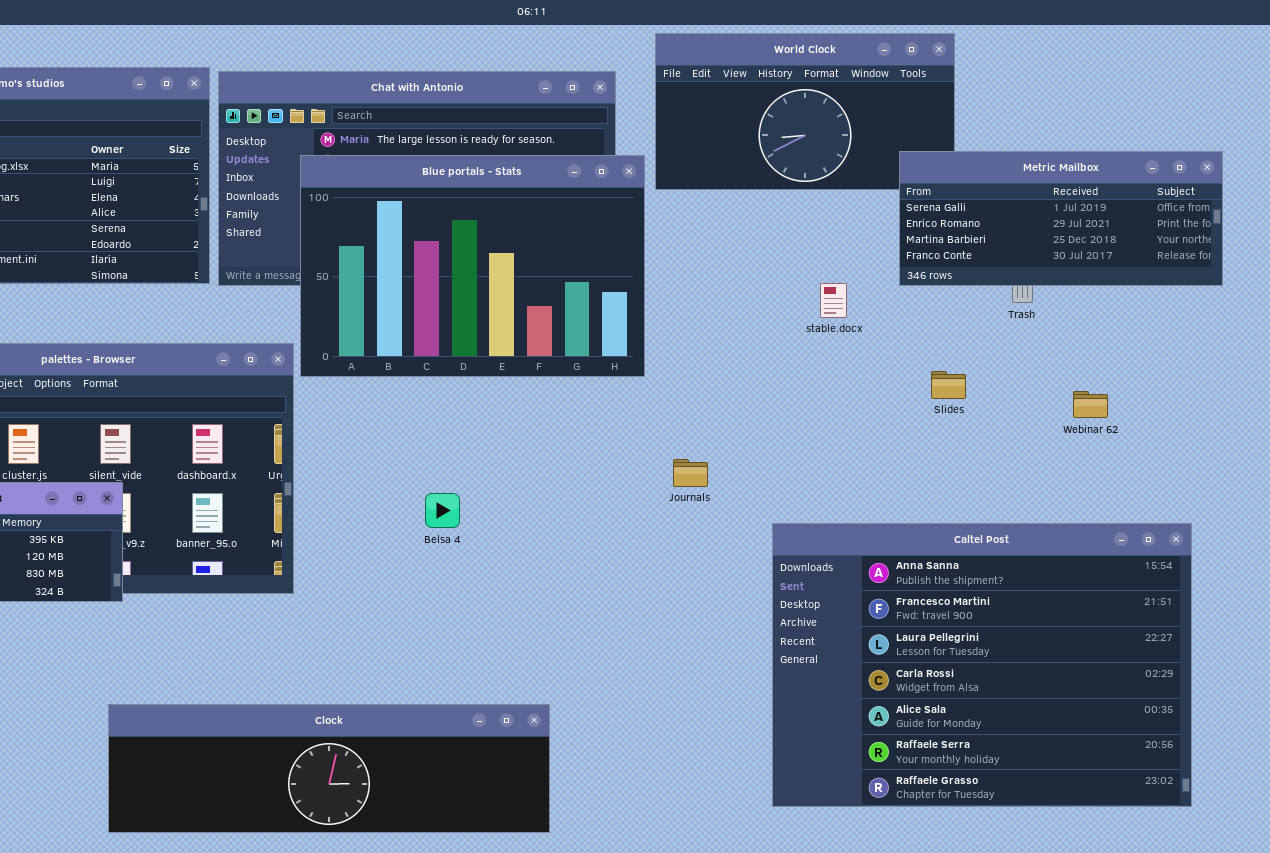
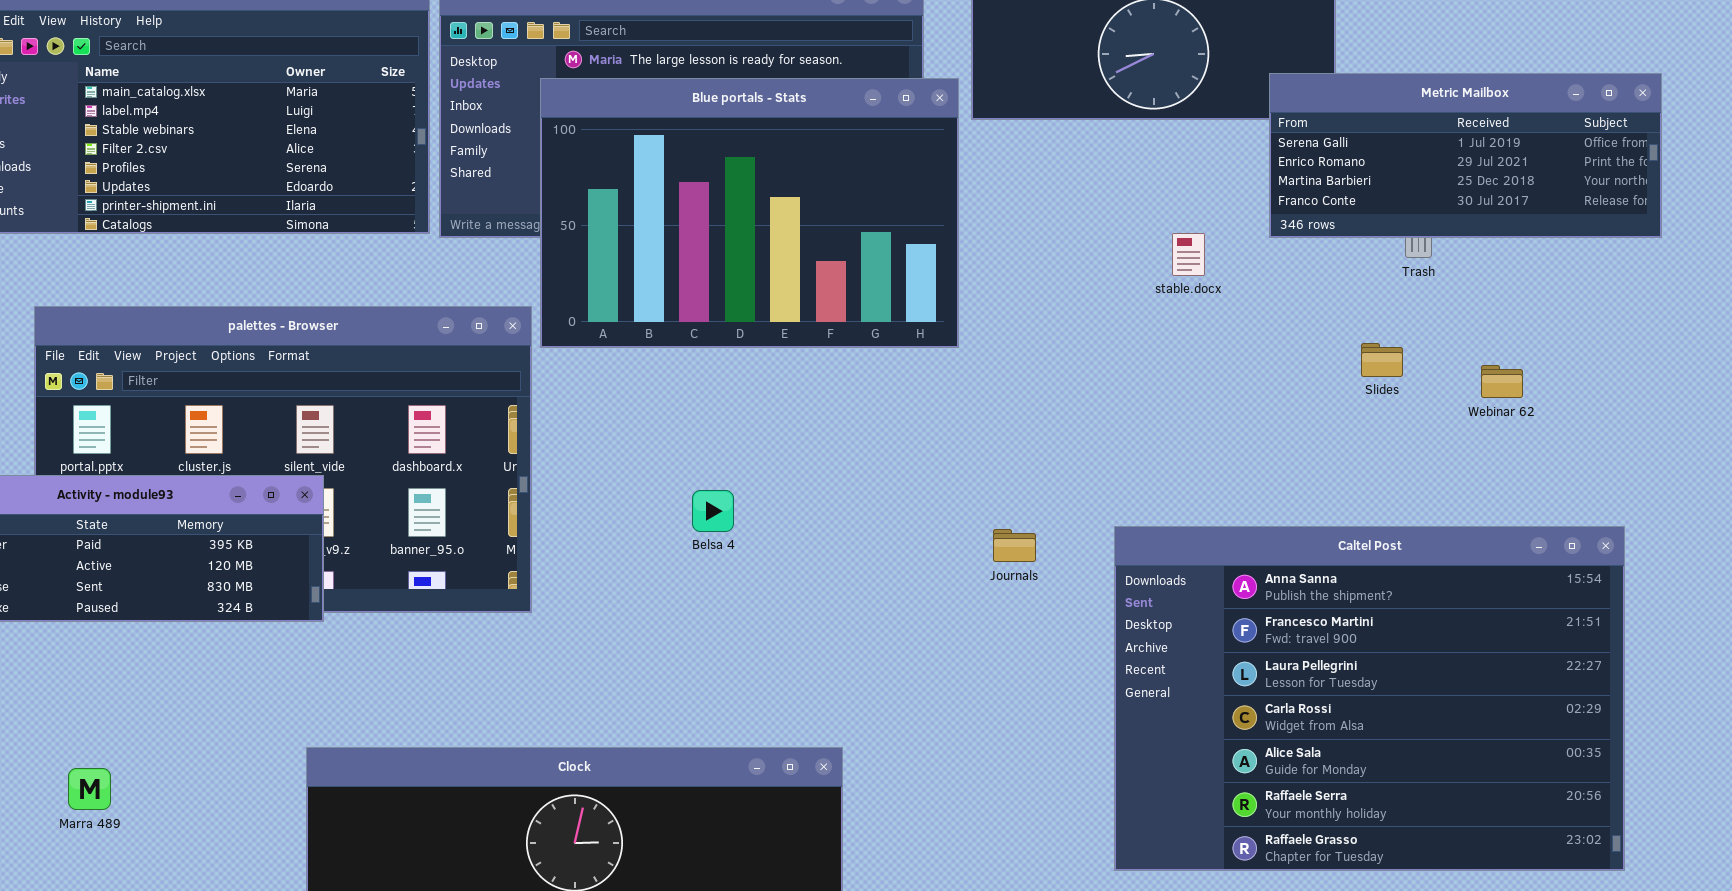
Slides: [931,371,966,399] -> [1361,343,1403,377], moved
Journals: [673,459,708,487] -> [993,529,1036,562], moved

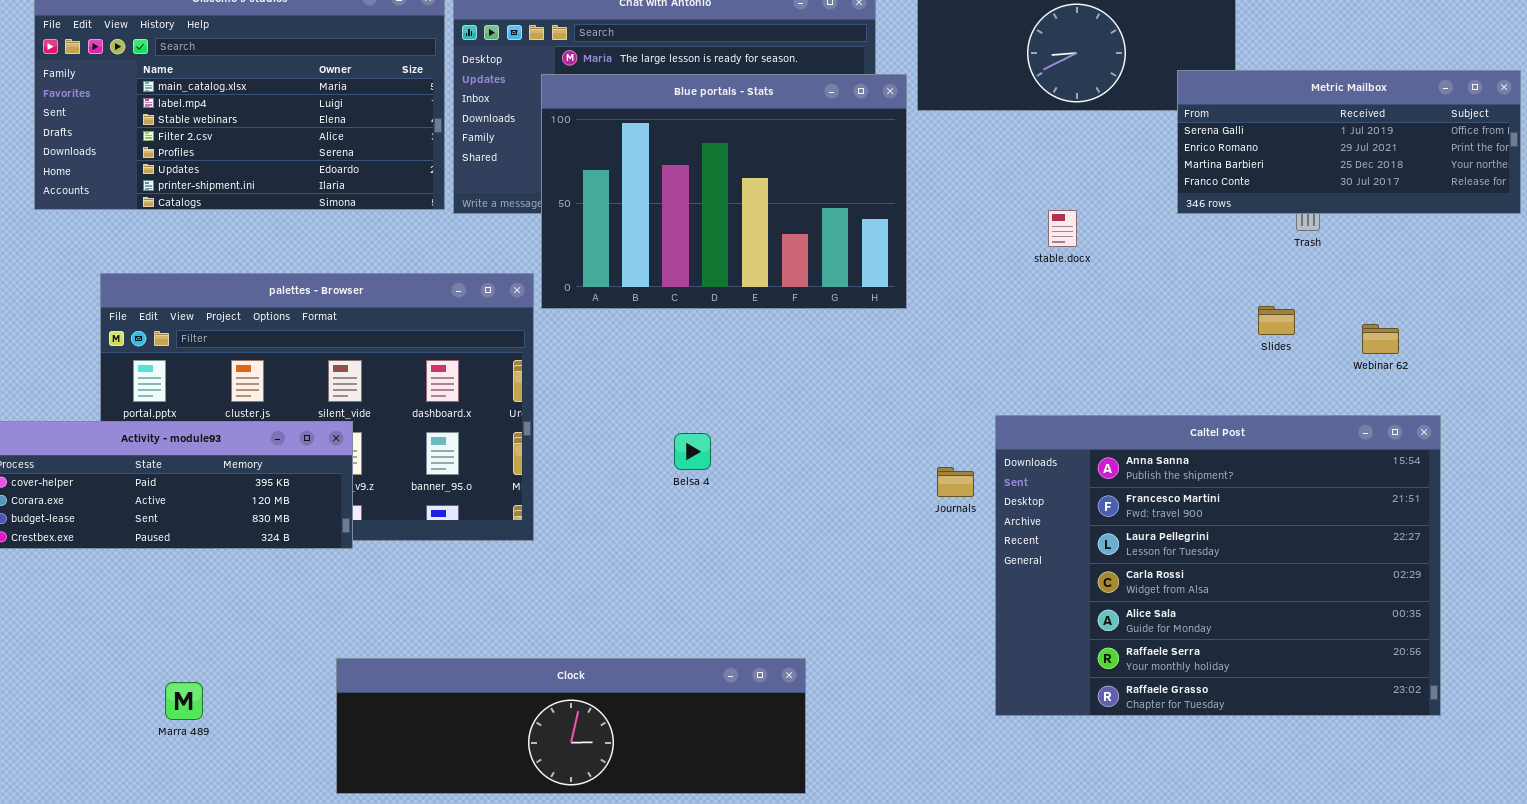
stable.docx: [1172,233,1205,276] -> [1048,210,1077,247], moved
Caltel Post: [1114,526,1625,871] -> [995,415,1441,716], moved
Marra 489: [68,768,111,810] -> [165,682,203,720], moved

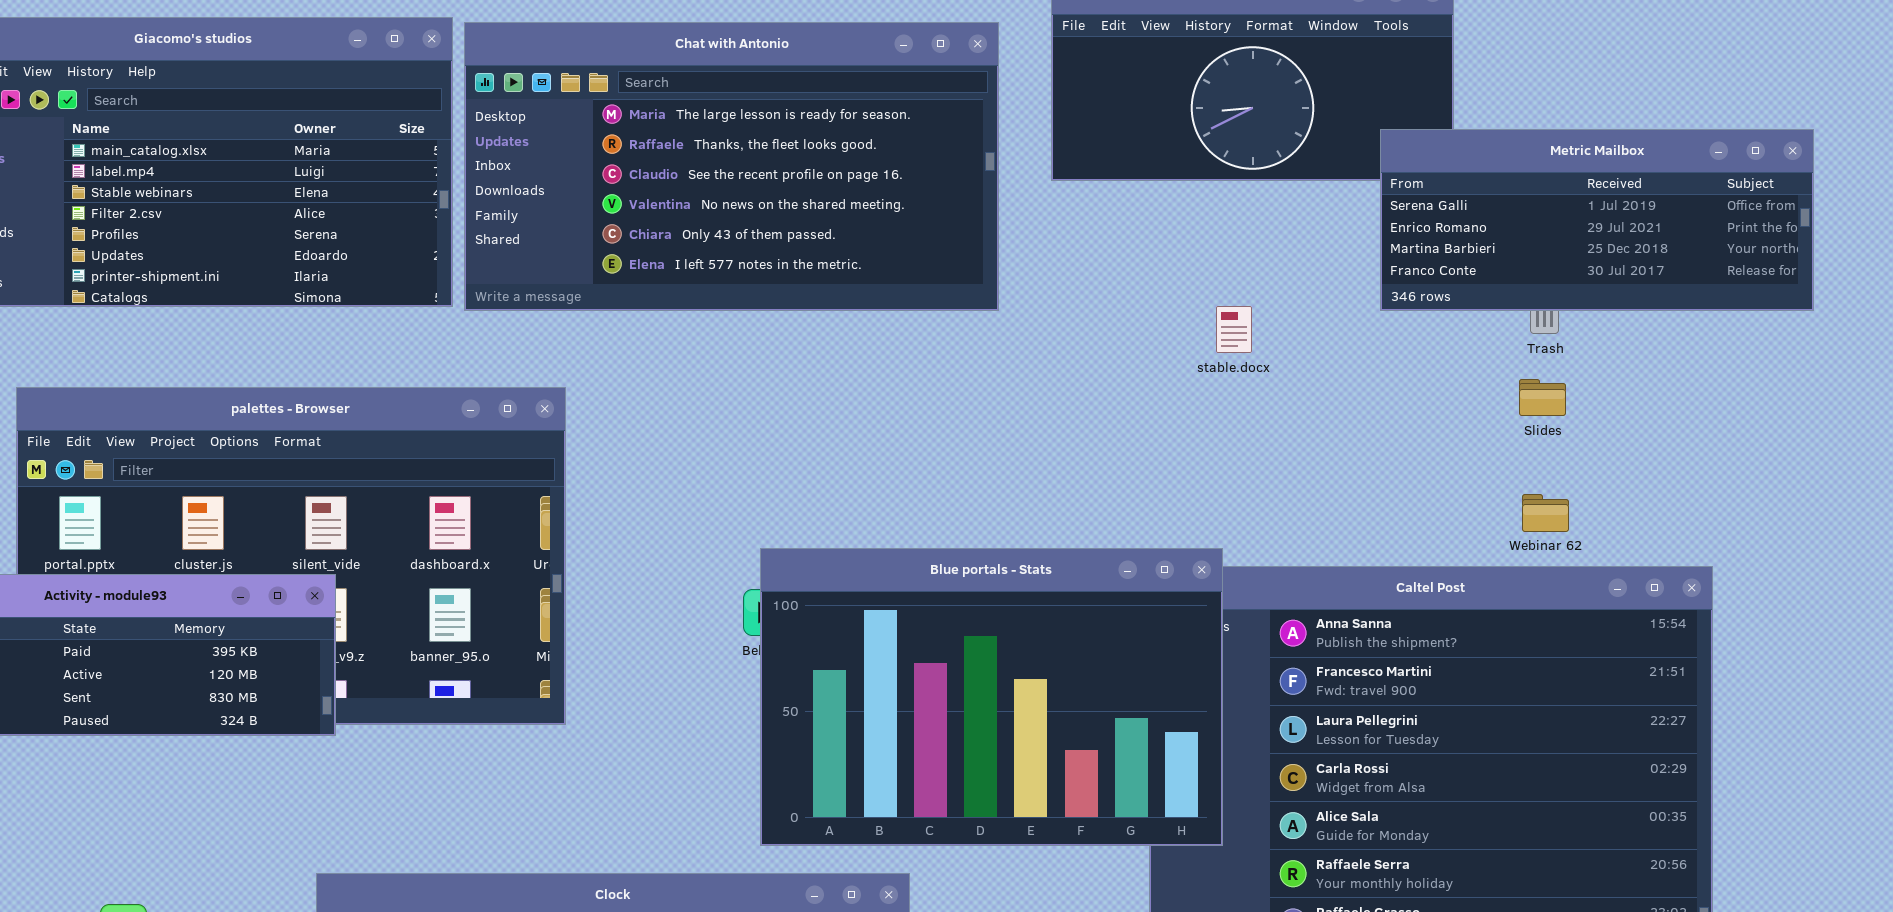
Blue portals - Stats: [541,74,907,309] -> [760,548,1223,846], moved
Slides: [1258,306,1295,335] -> [1519,379,1566,416], moved
Webinar 62: [1362,324,1399,354] -> [1522,494,1569,532], moved

